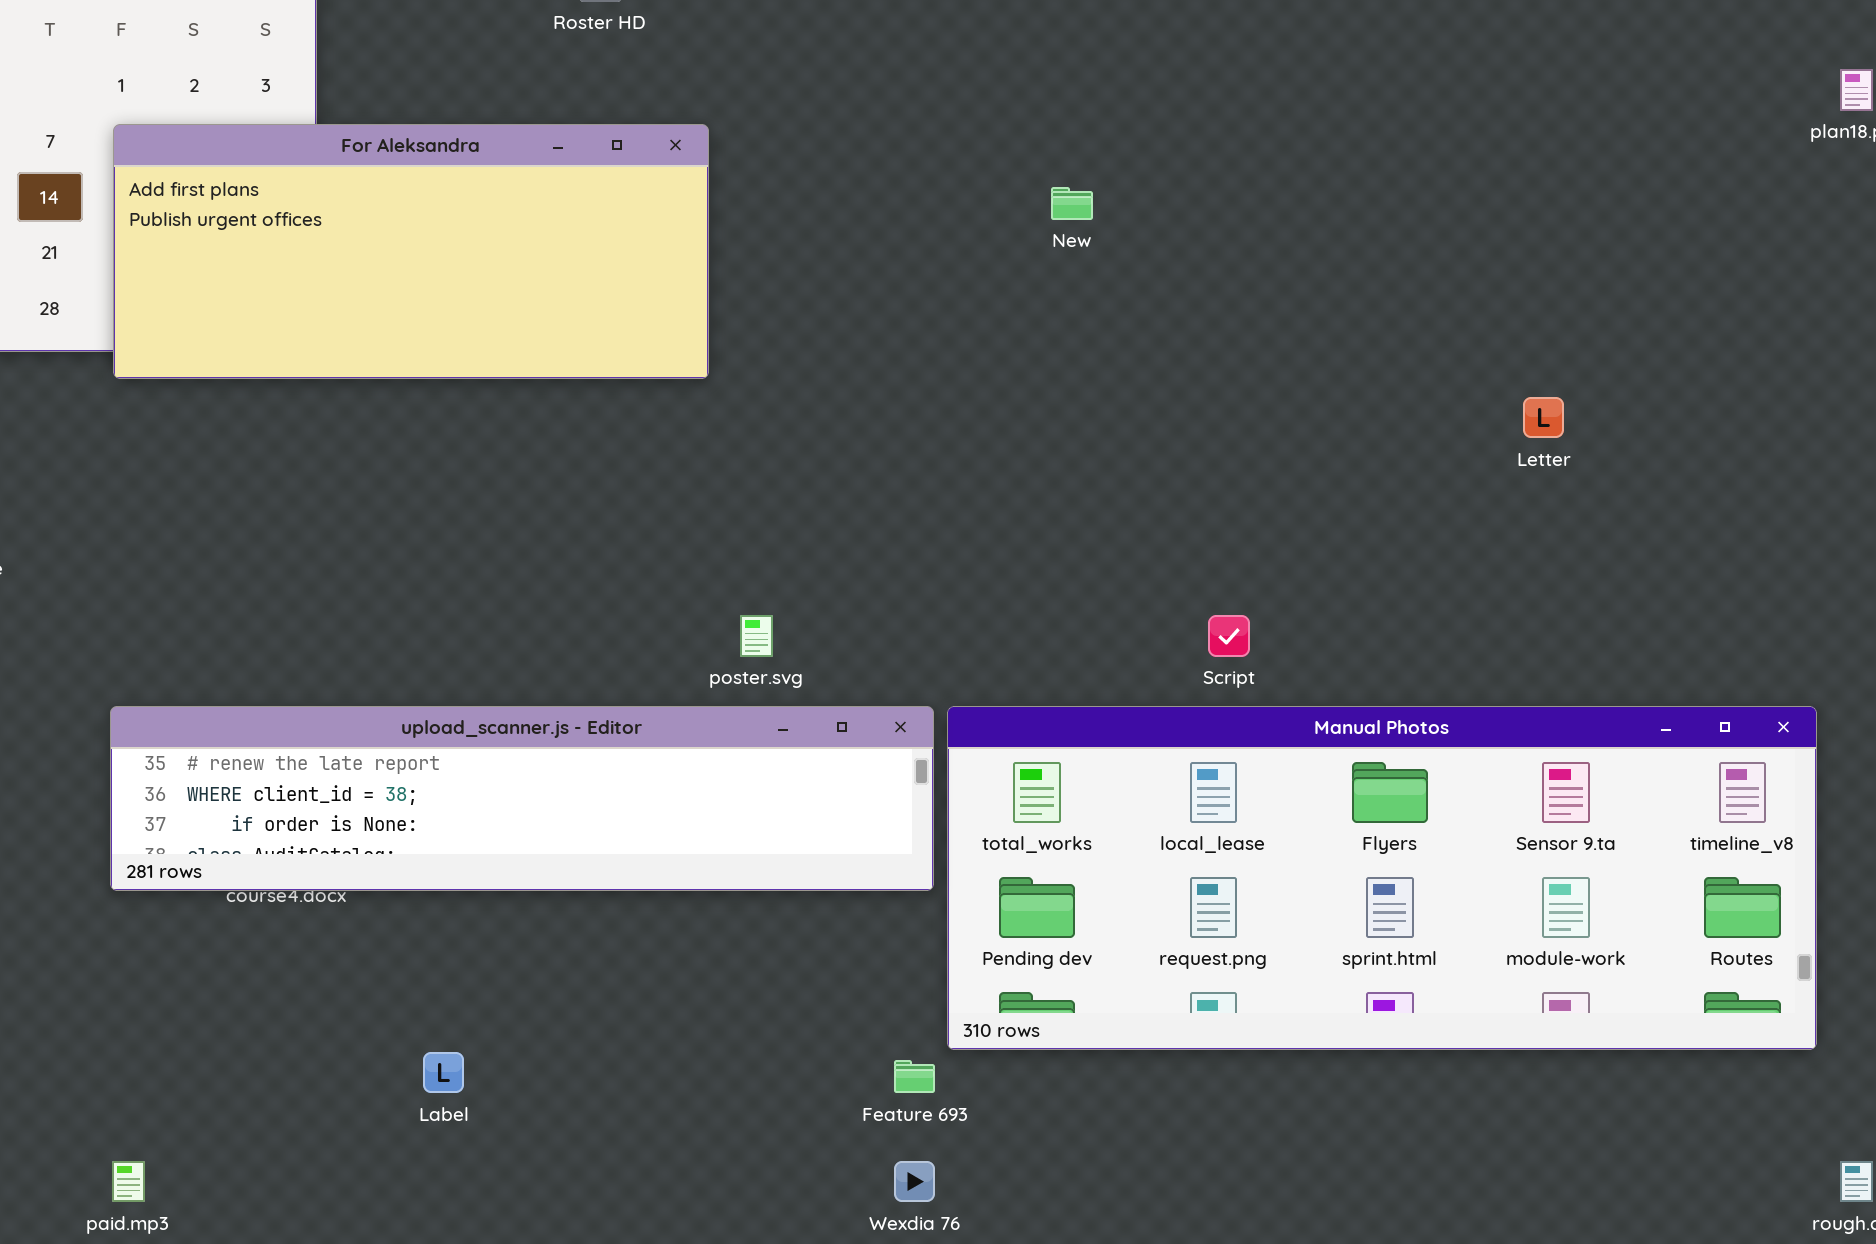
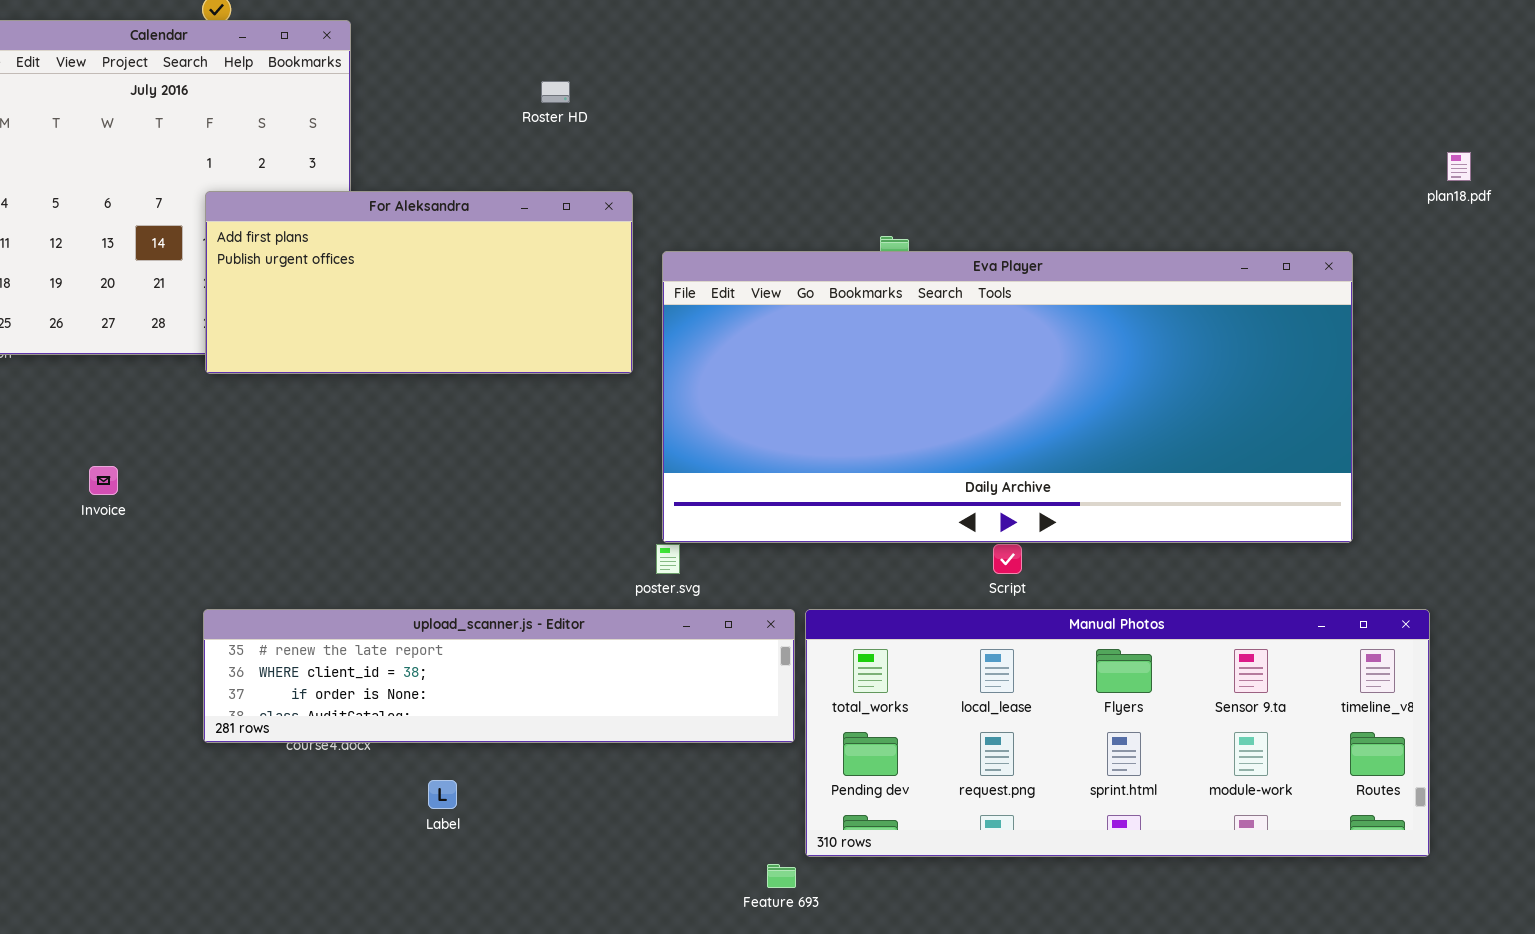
Eva Player: none -> [662,251,1353,543], opened
Label: [423,1052,464,1093] -> [428,780,457,809], moved

